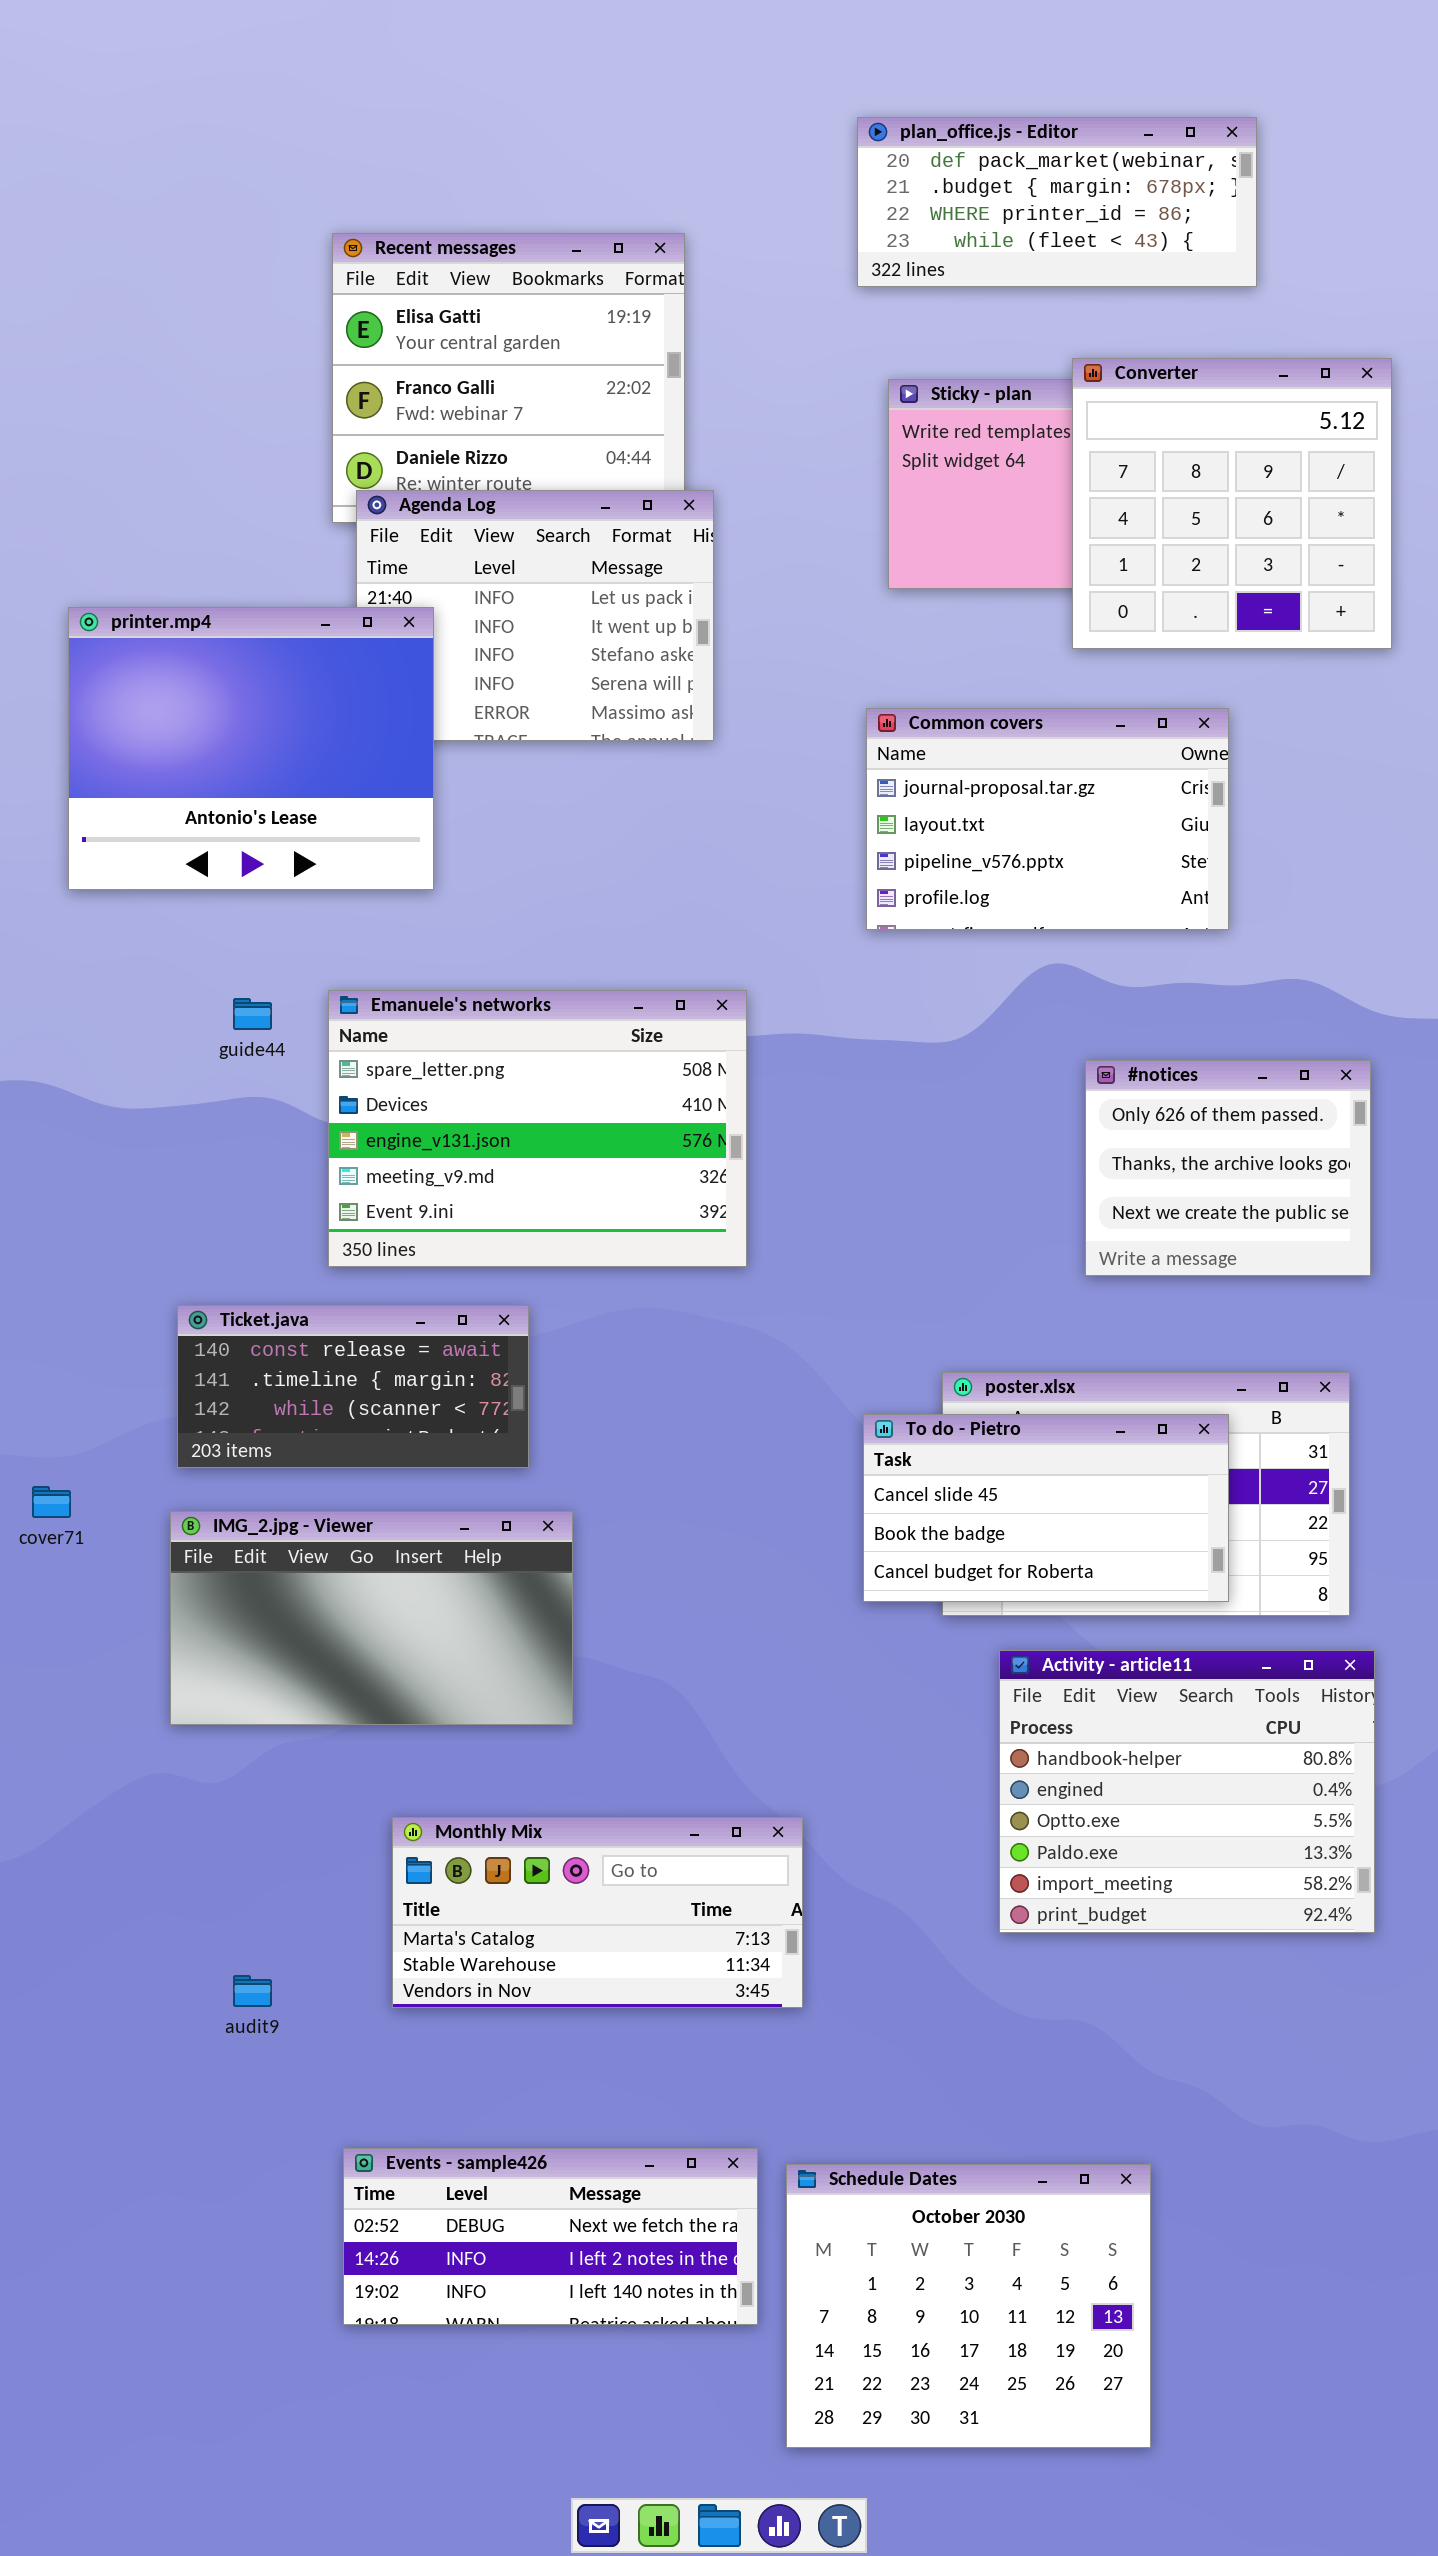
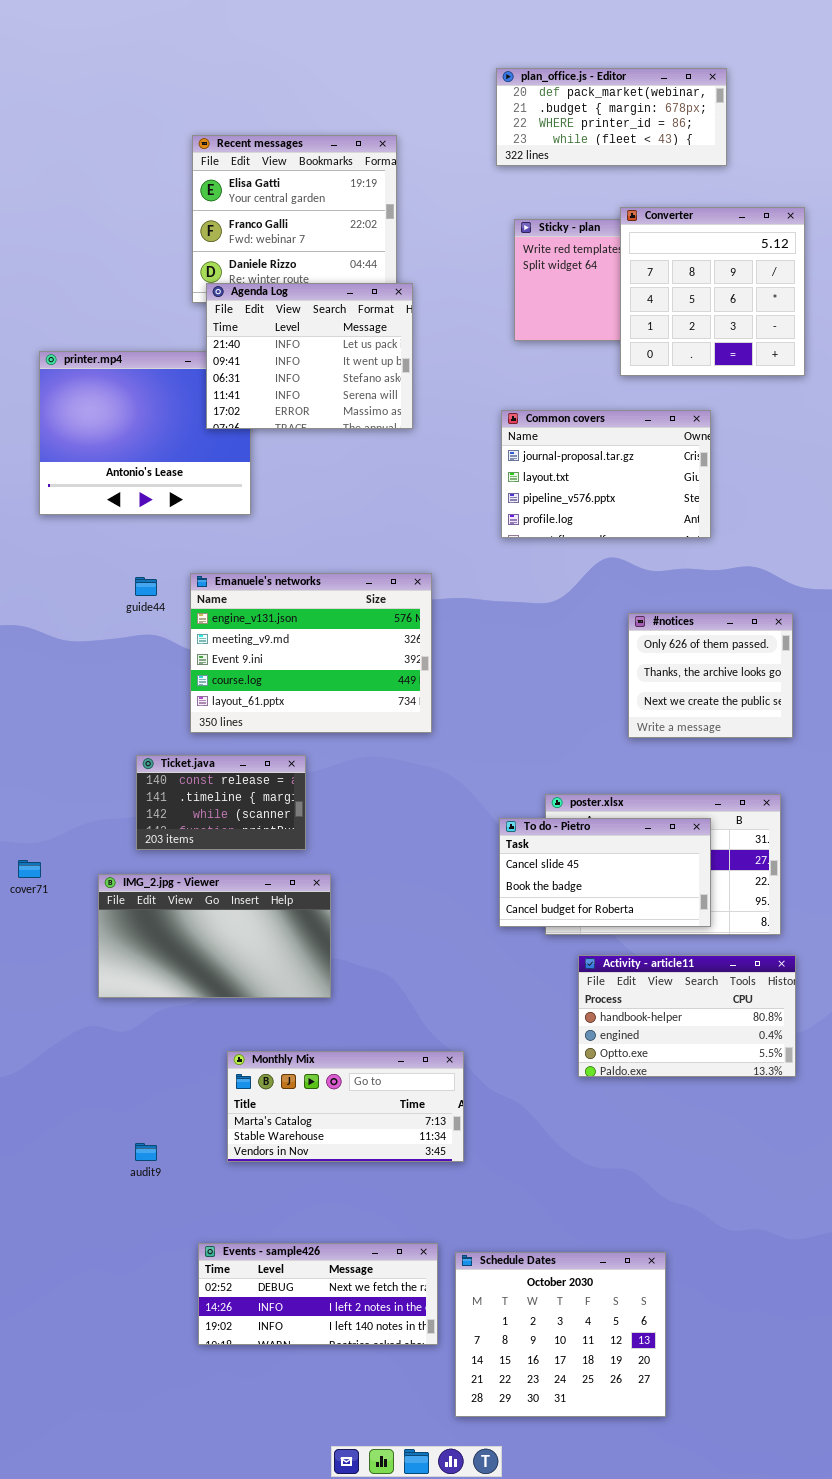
Agenda Log: [356,490,714,741] -> [206,283,413,429], raised
Emanuele's networks: [328,990,747,1267] -> [190,573,432,733], scrolled down 2 rows
Ticket.java: [177,1305,529,1468] -> [136,755,306,850], resized
Activity - article11: [999,1650,1375,1933] -> [578,955,796,1077], resized

